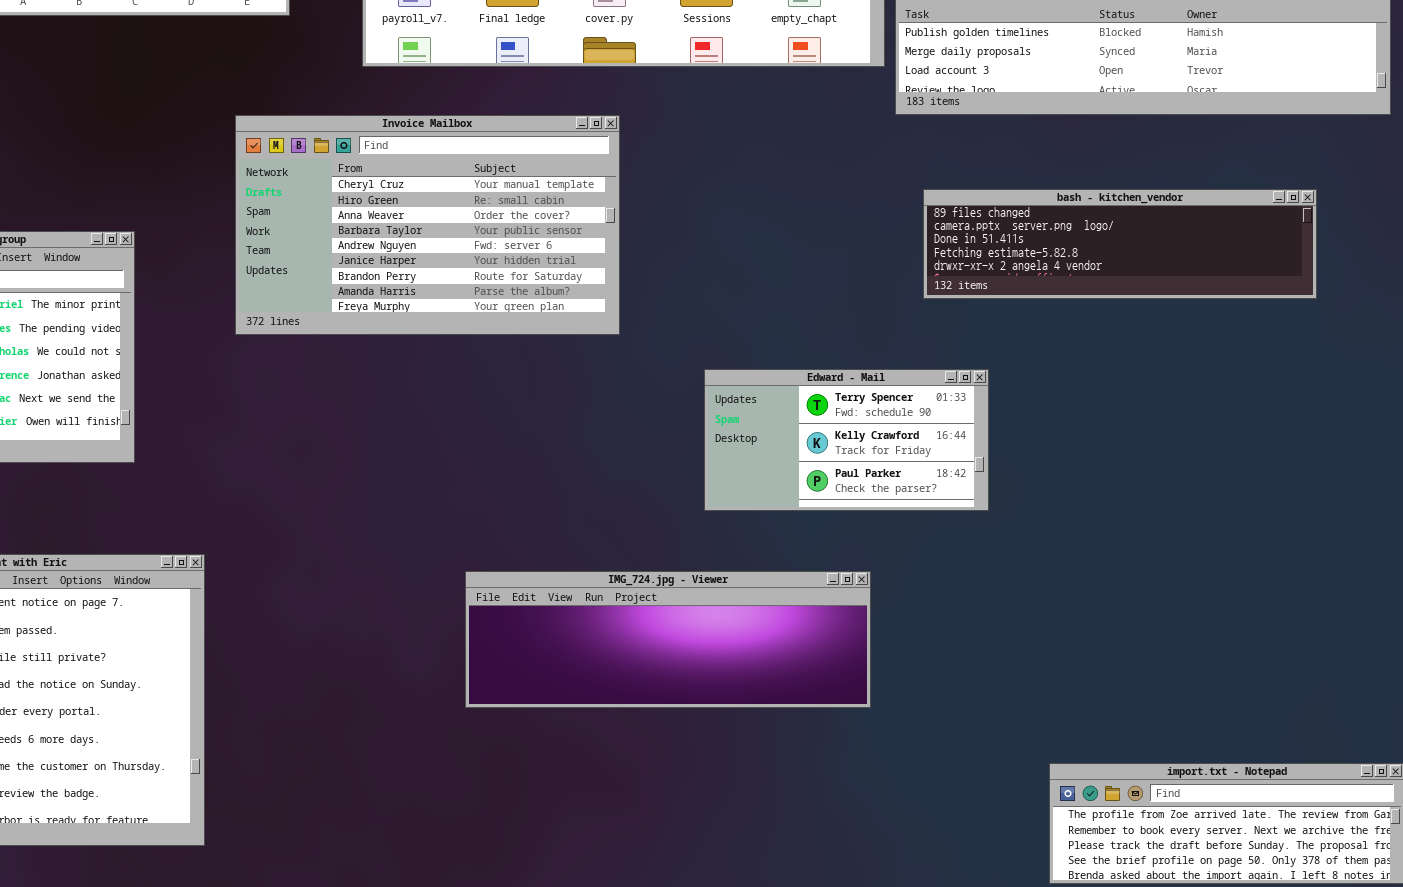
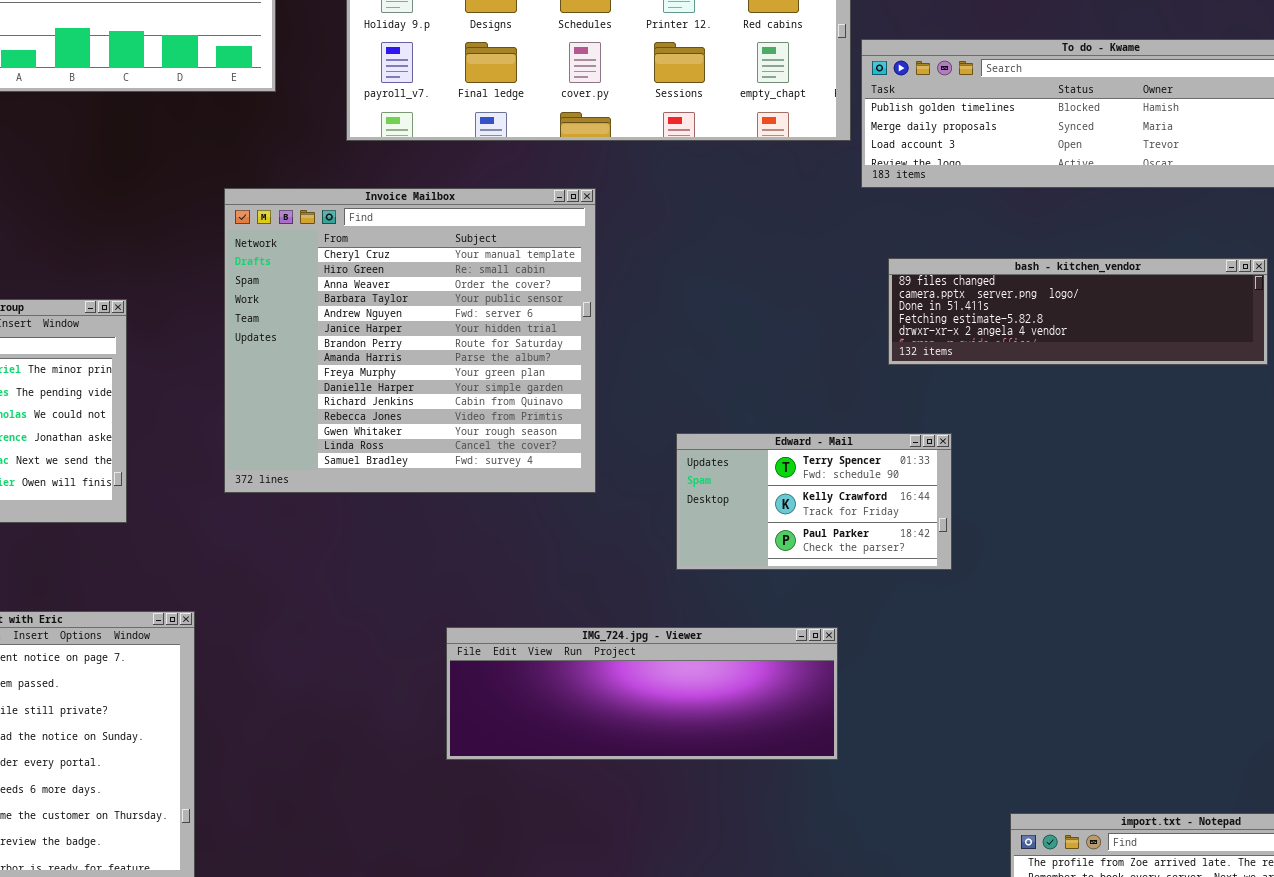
Invoice Mailbox: [235,115,620,335] -> [224,188,596,493], resized

